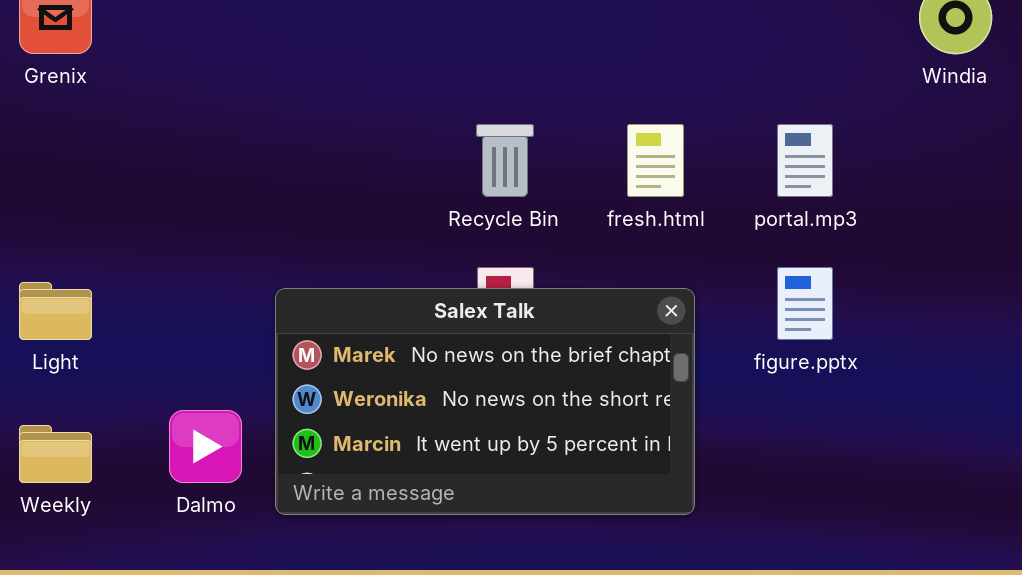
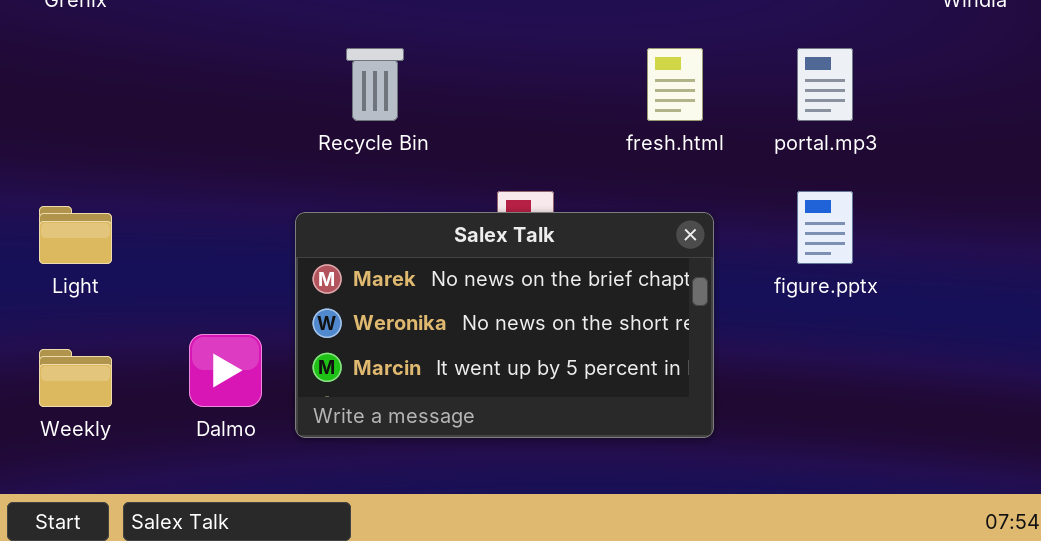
Recycle Bin: [476,124,534,197] -> [346,48,404,121], moved

